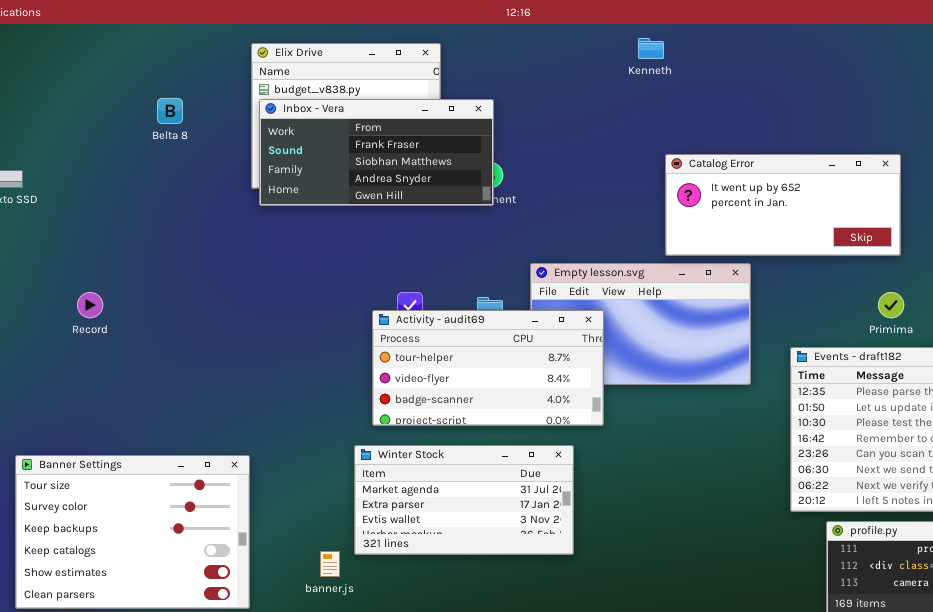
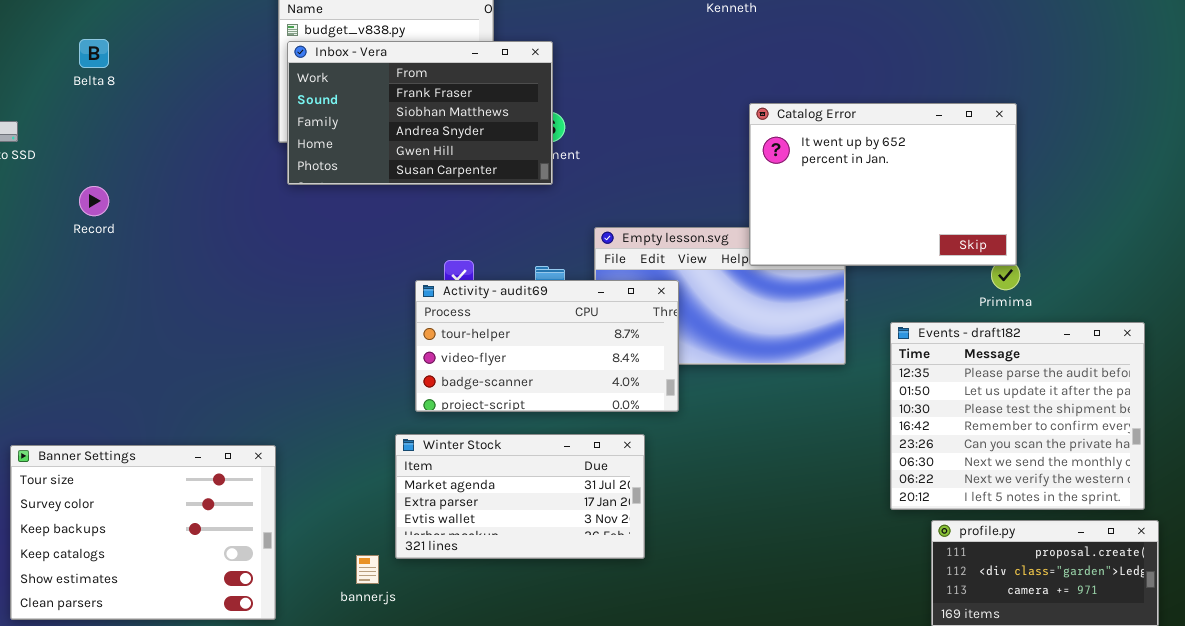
Belta 8: [157,98,183,124] -> [79,39,109,68], moved
Inbox - Vera: [259,99,494,206] -> [287,41,553,185], resized
Catalog Error: [665,154,901,256] -> [749,103,1017,266], resized
Record: [77,292,103,318] -> [79,186,109,216], moved

